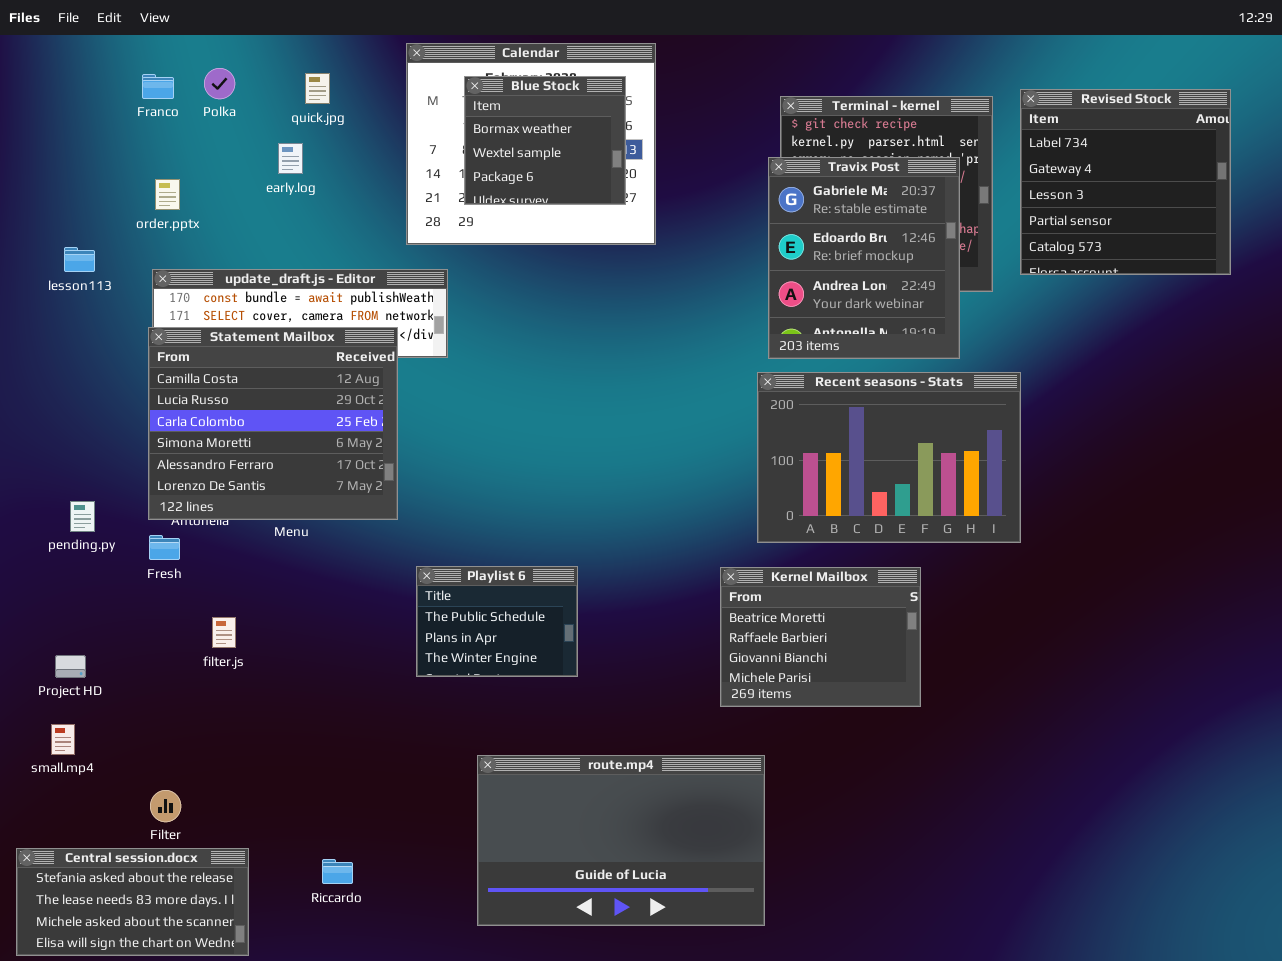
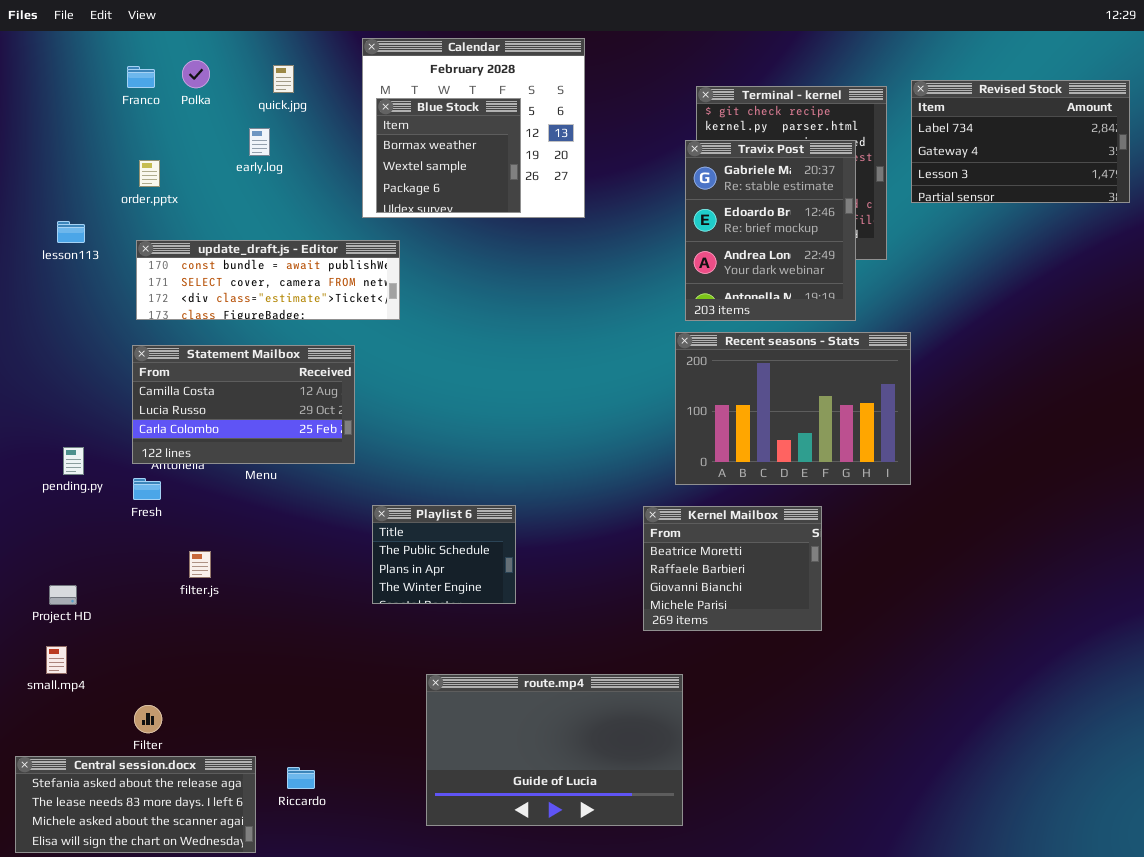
Blue Stock: [464,76,626,205] -> [376,98,521,213], moved
Revised Stock: [1020,89,1231,275] -> [911,80,1130,203], resized
Statement Mailbox: [148,327,398,520] -> [132,345,355,464], resized
Central session.docx: [16,848,249,956] -> [15,756,256,853], resized

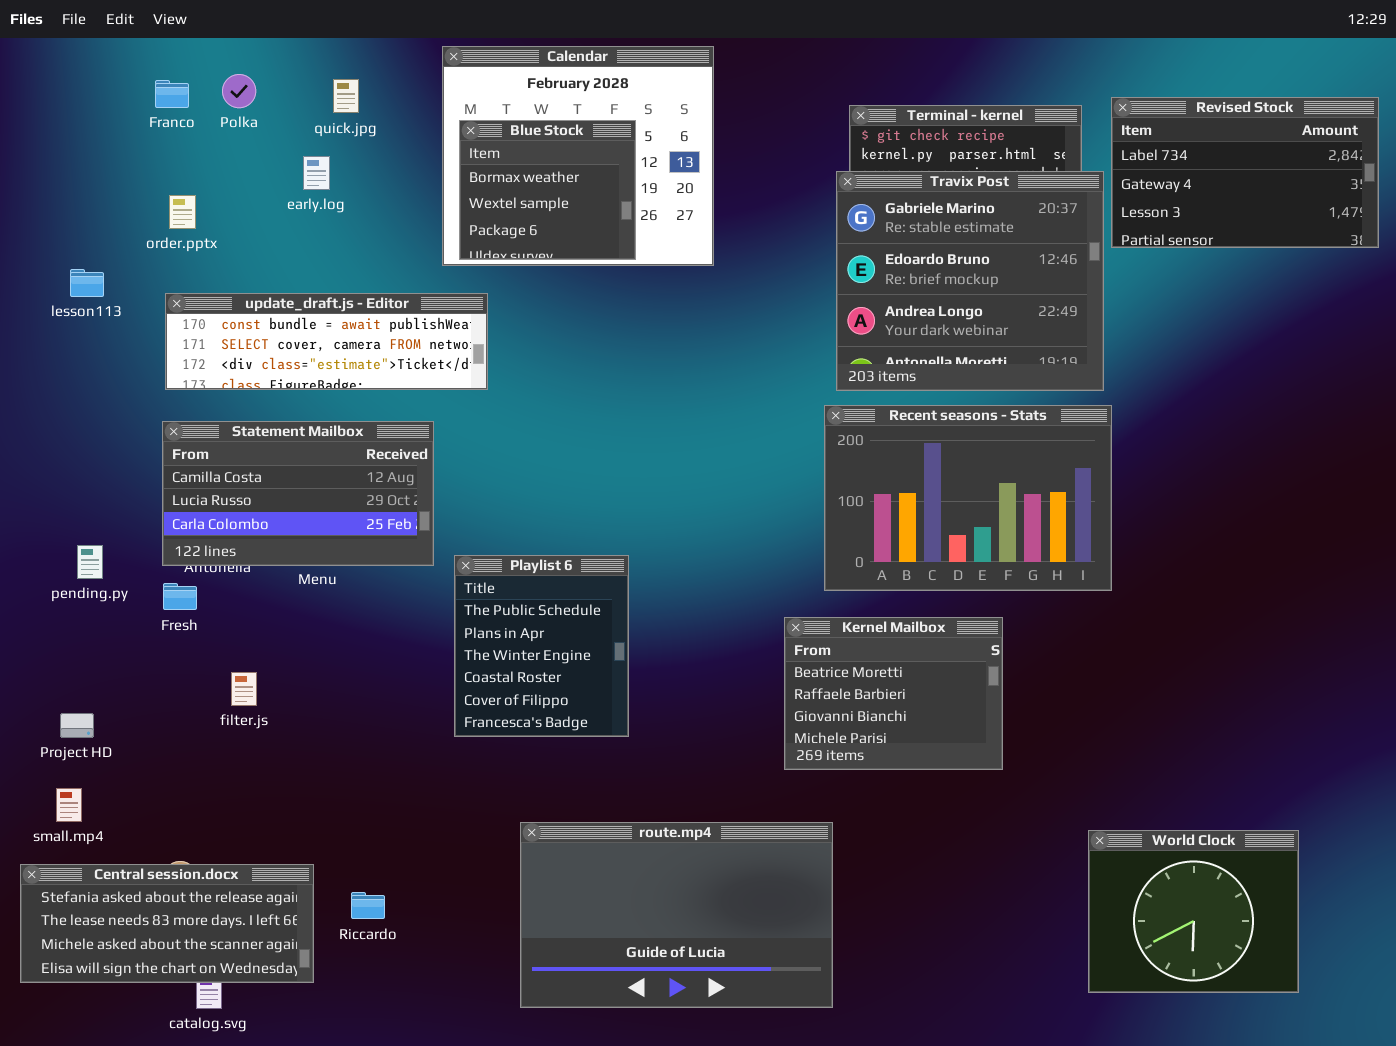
Travix Post: [685,140,856,321] -> [836,171,1104,391], resized
Playlist 6: [372,505,516,604] -> [454,555,629,737], resized
World Clock: none -> [1088,830,1299,993], opened
Central session.docx: [15,756,256,853] -> [20,864,314,983], moved
Riccardo: [287,767,315,789] -> [351,892,385,919], moved

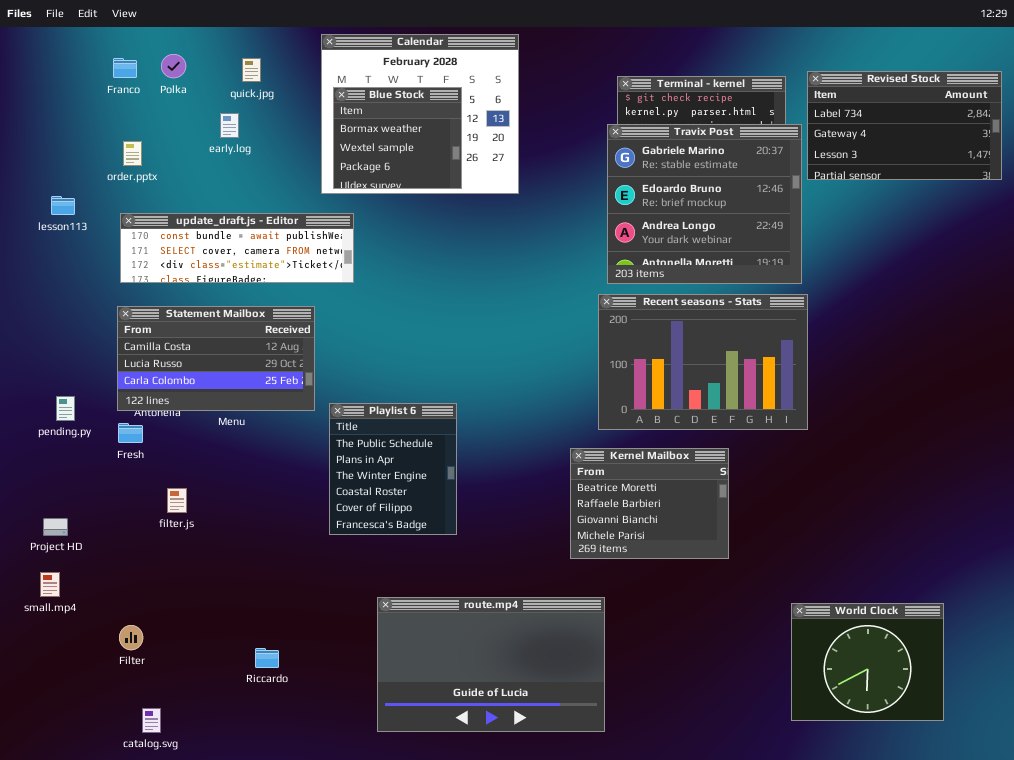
Central session.docx: [20,864,314,983] -> none, closed

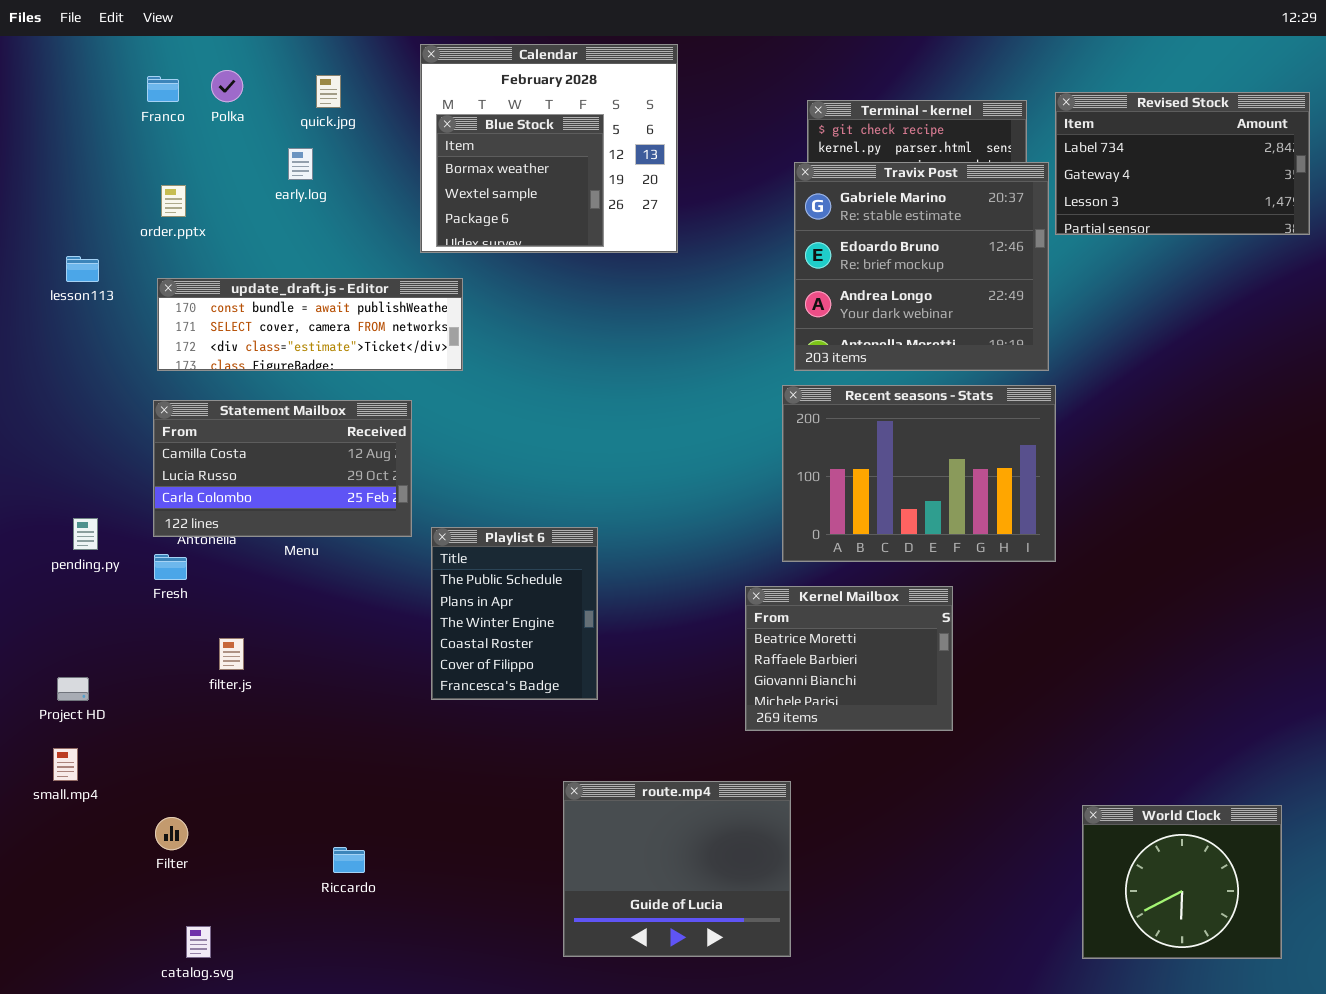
route.mp4: [377,597,605,732] -> [563,781,791,957], resized
World Clock: [791,603,944,721] -> [1082,805,1282,959], moved

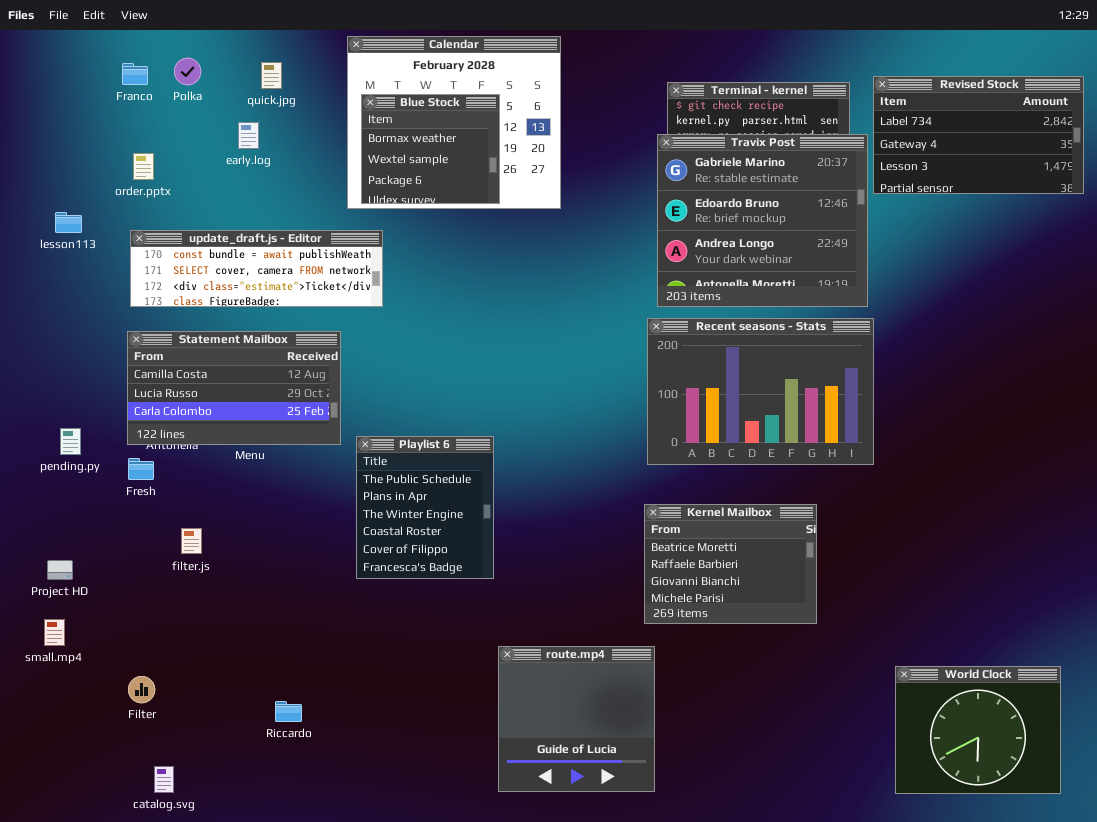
Kernel Mailbox: [745,586,953,731] -> [644,504,817,624], moved
route.mp4: [563,781,791,957] -> [498,646,655,792], resized

